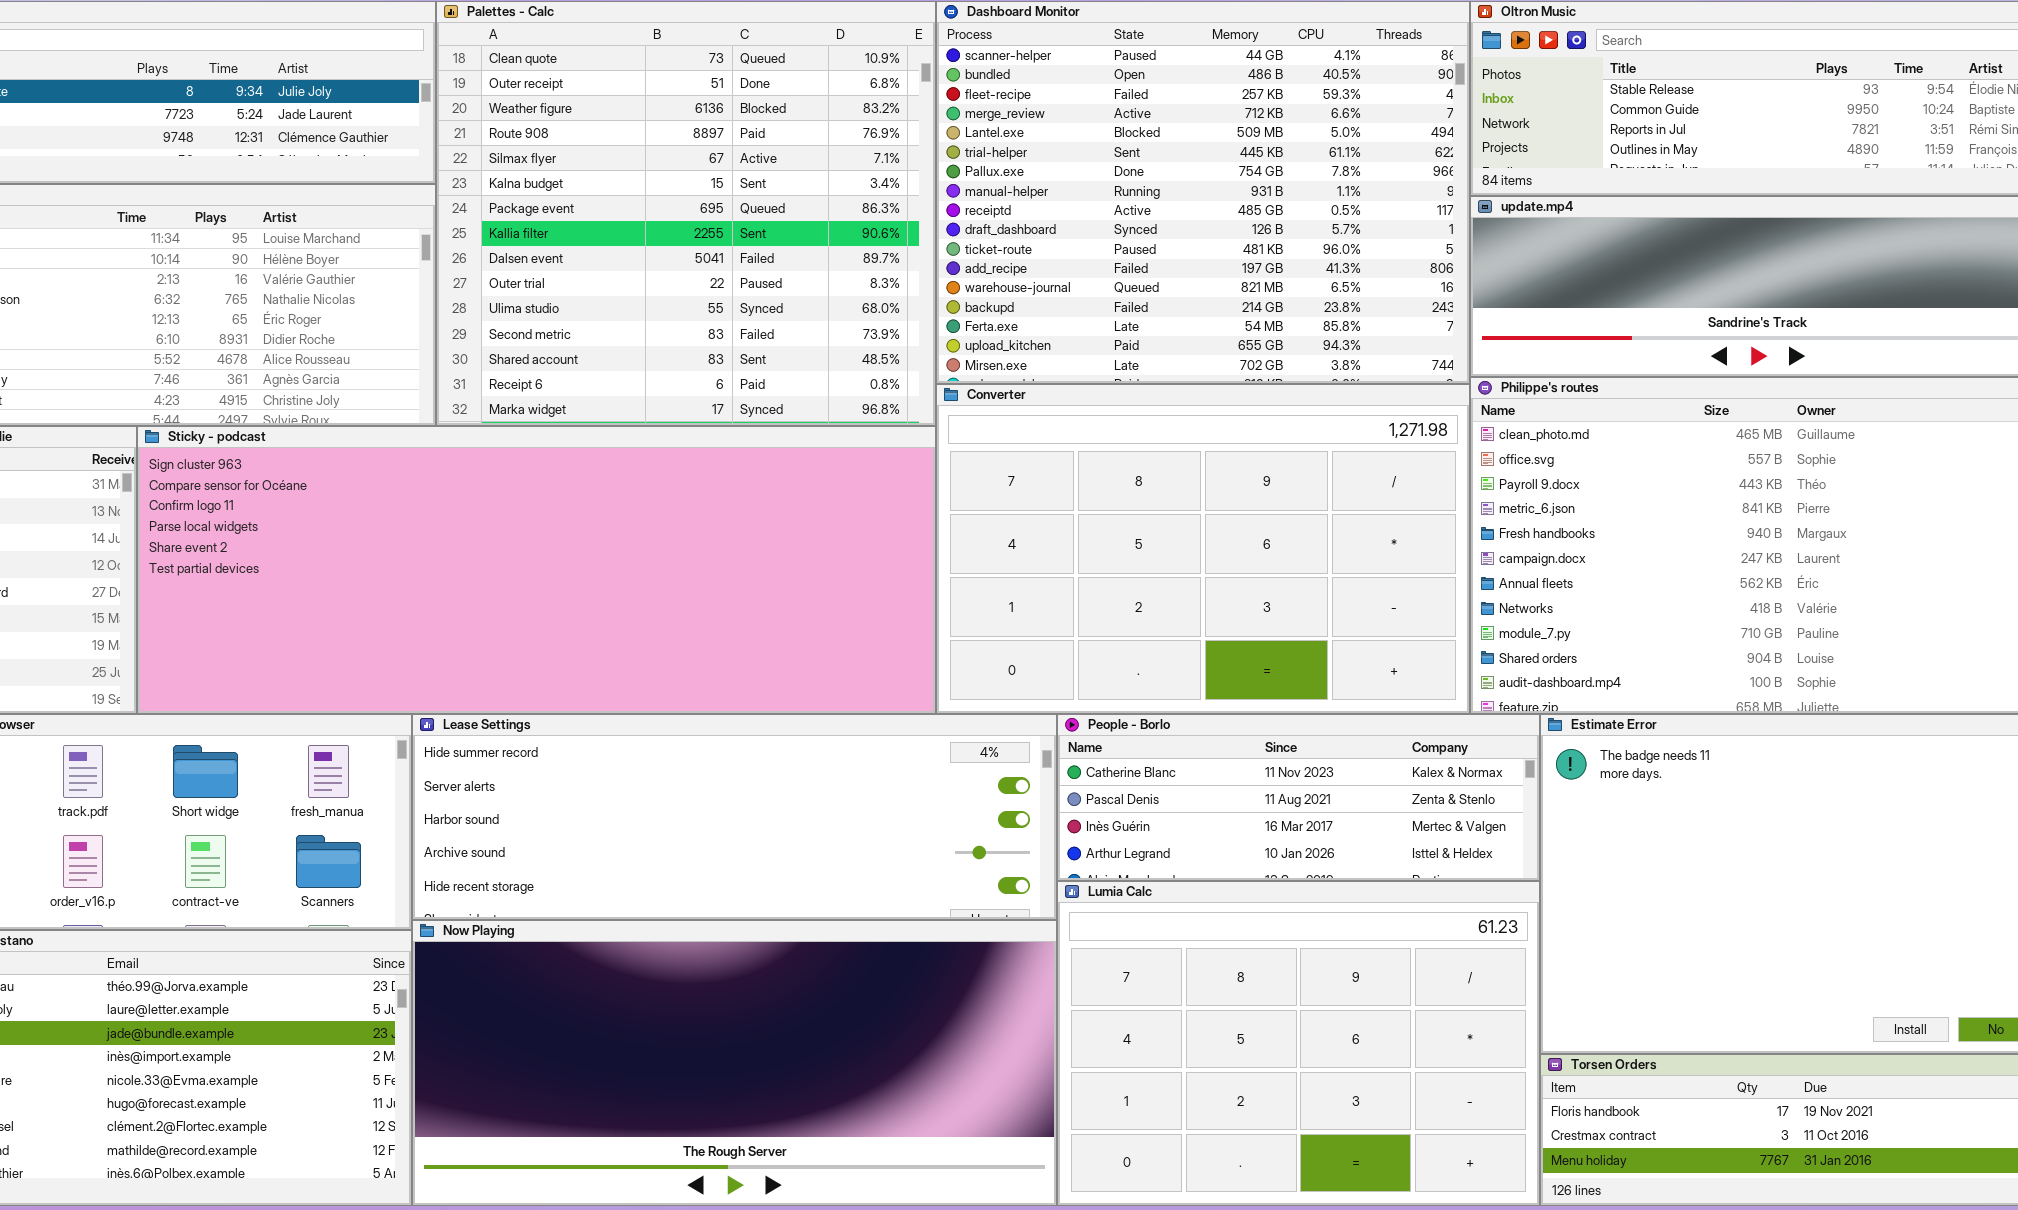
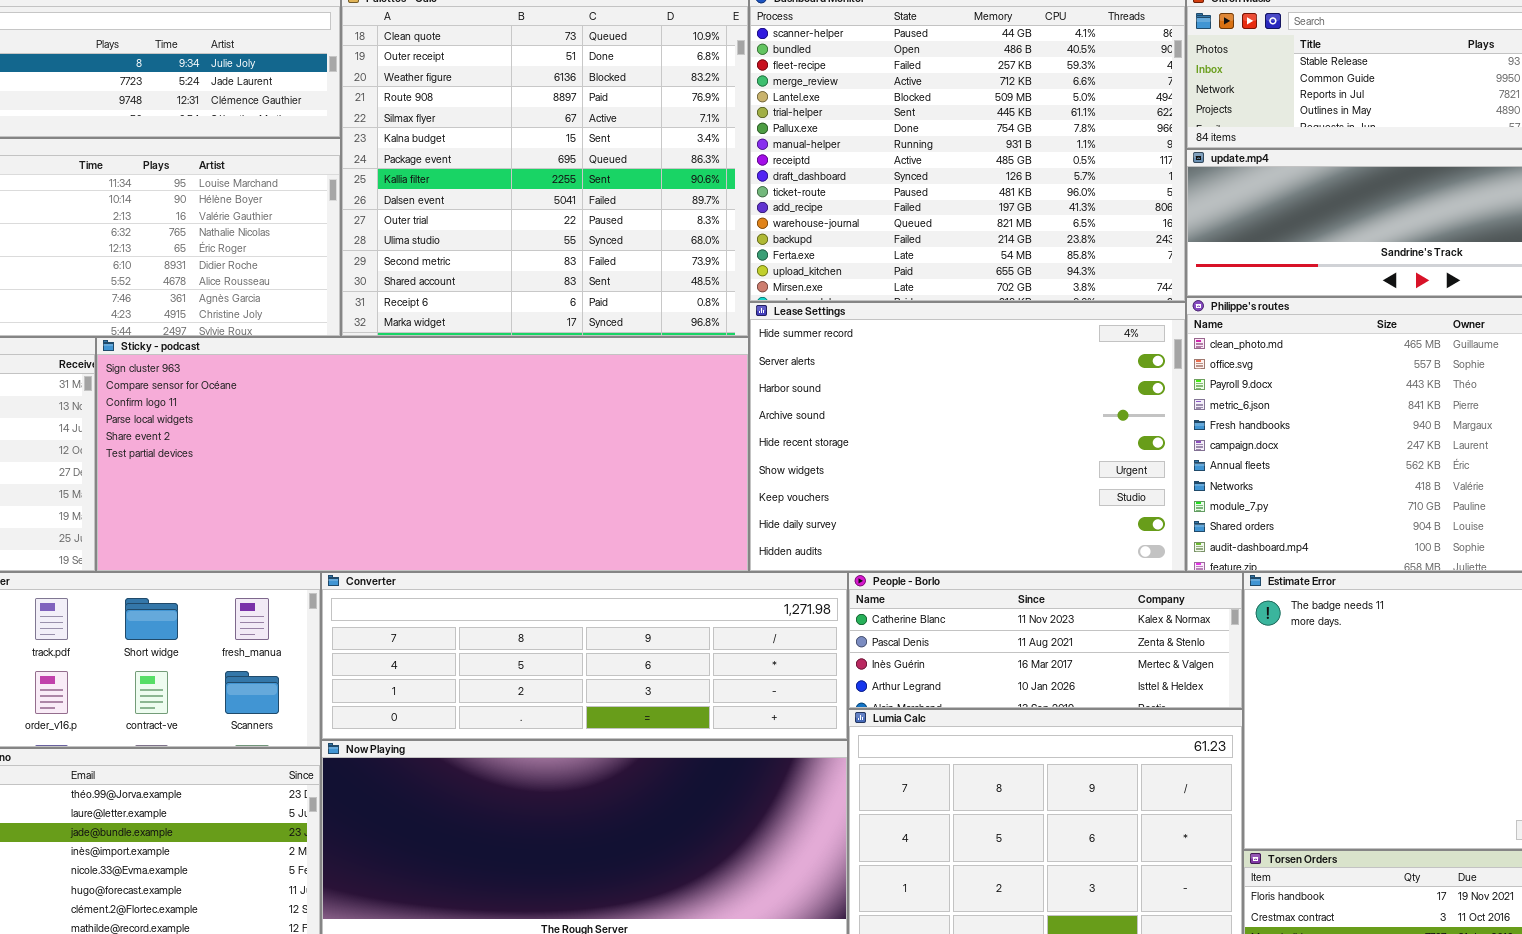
Converter: [936,384,1470,714] -> [321,572,848,740], moved, resized
Lease Settings: [412,714,1057,920] -> [749,302,1186,572], moved, resized

